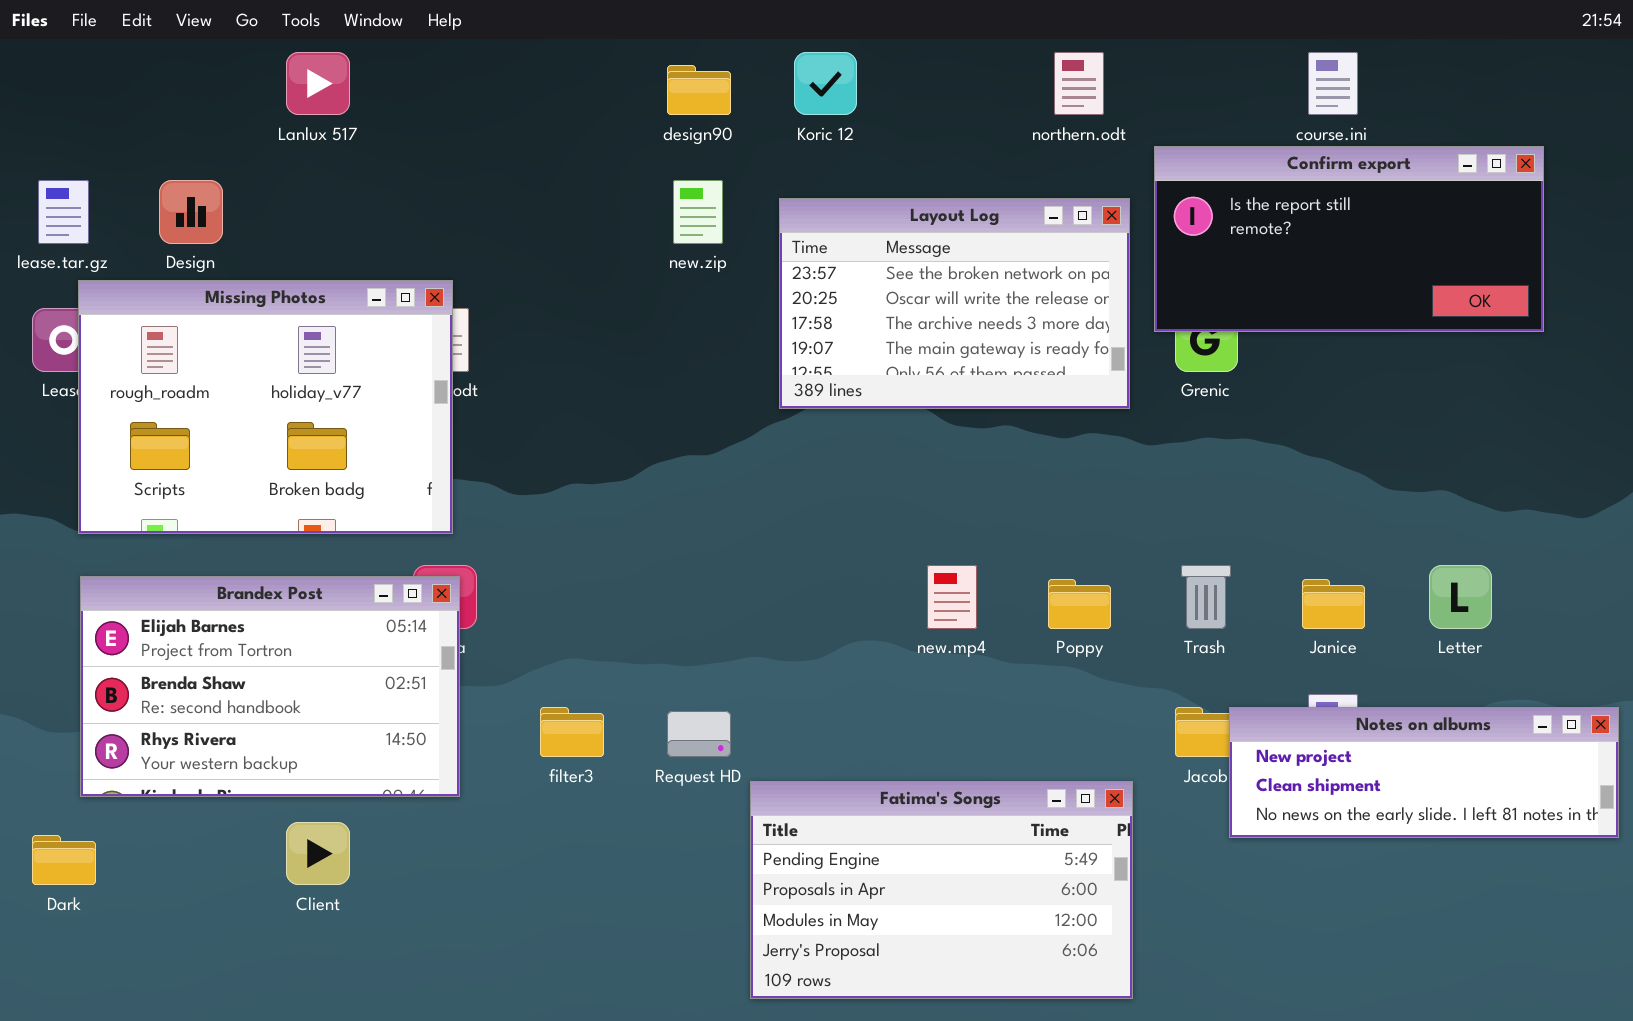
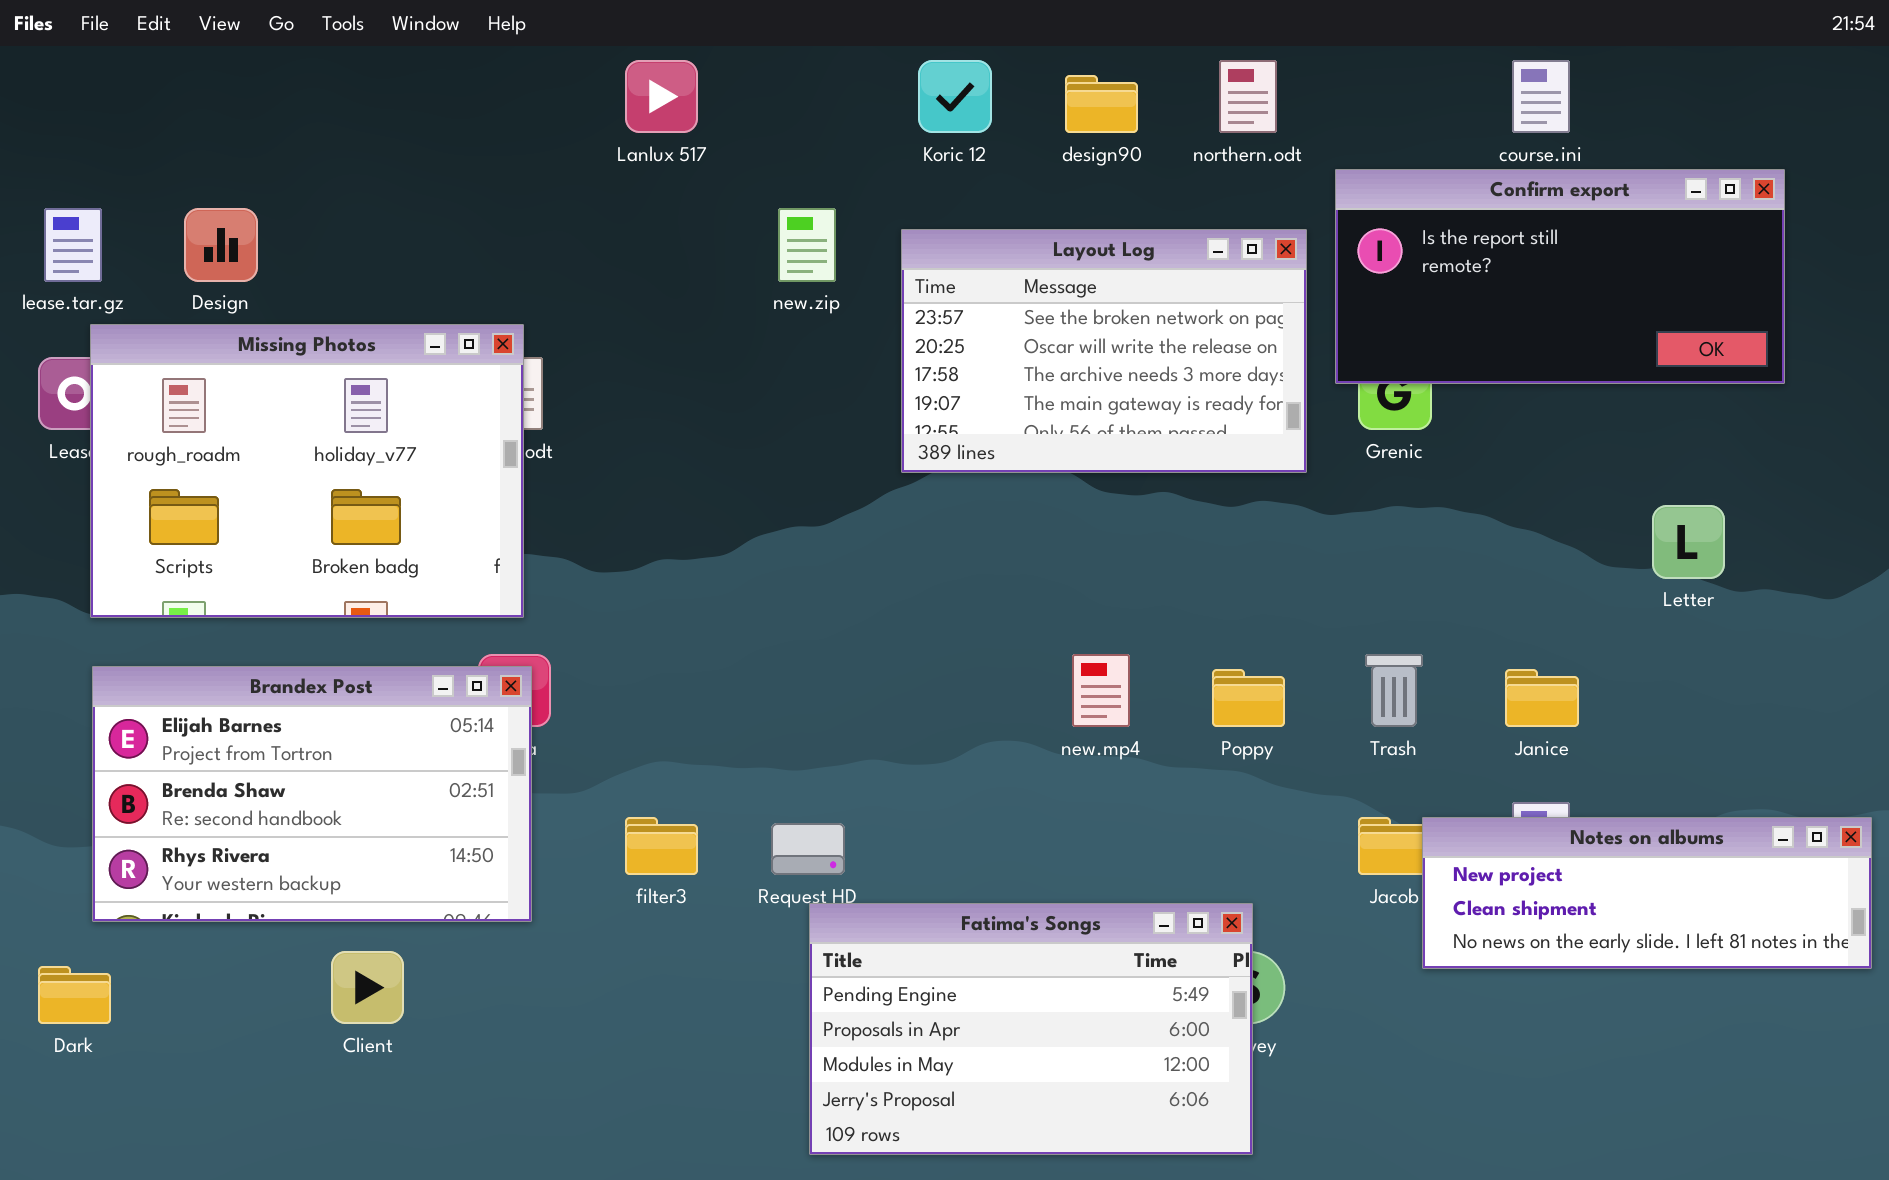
Lanlux 517: [286,52,350,115] -> [625,60,698,133], moved
design90: [667,65,731,115] -> [1065,75,1138,133], moved
Letter: [1429,565,1492,629] -> [1652,505,1725,579], moved
Fatima's Songs: [750,781,1133,999] -> [809,903,1253,1155], moved

